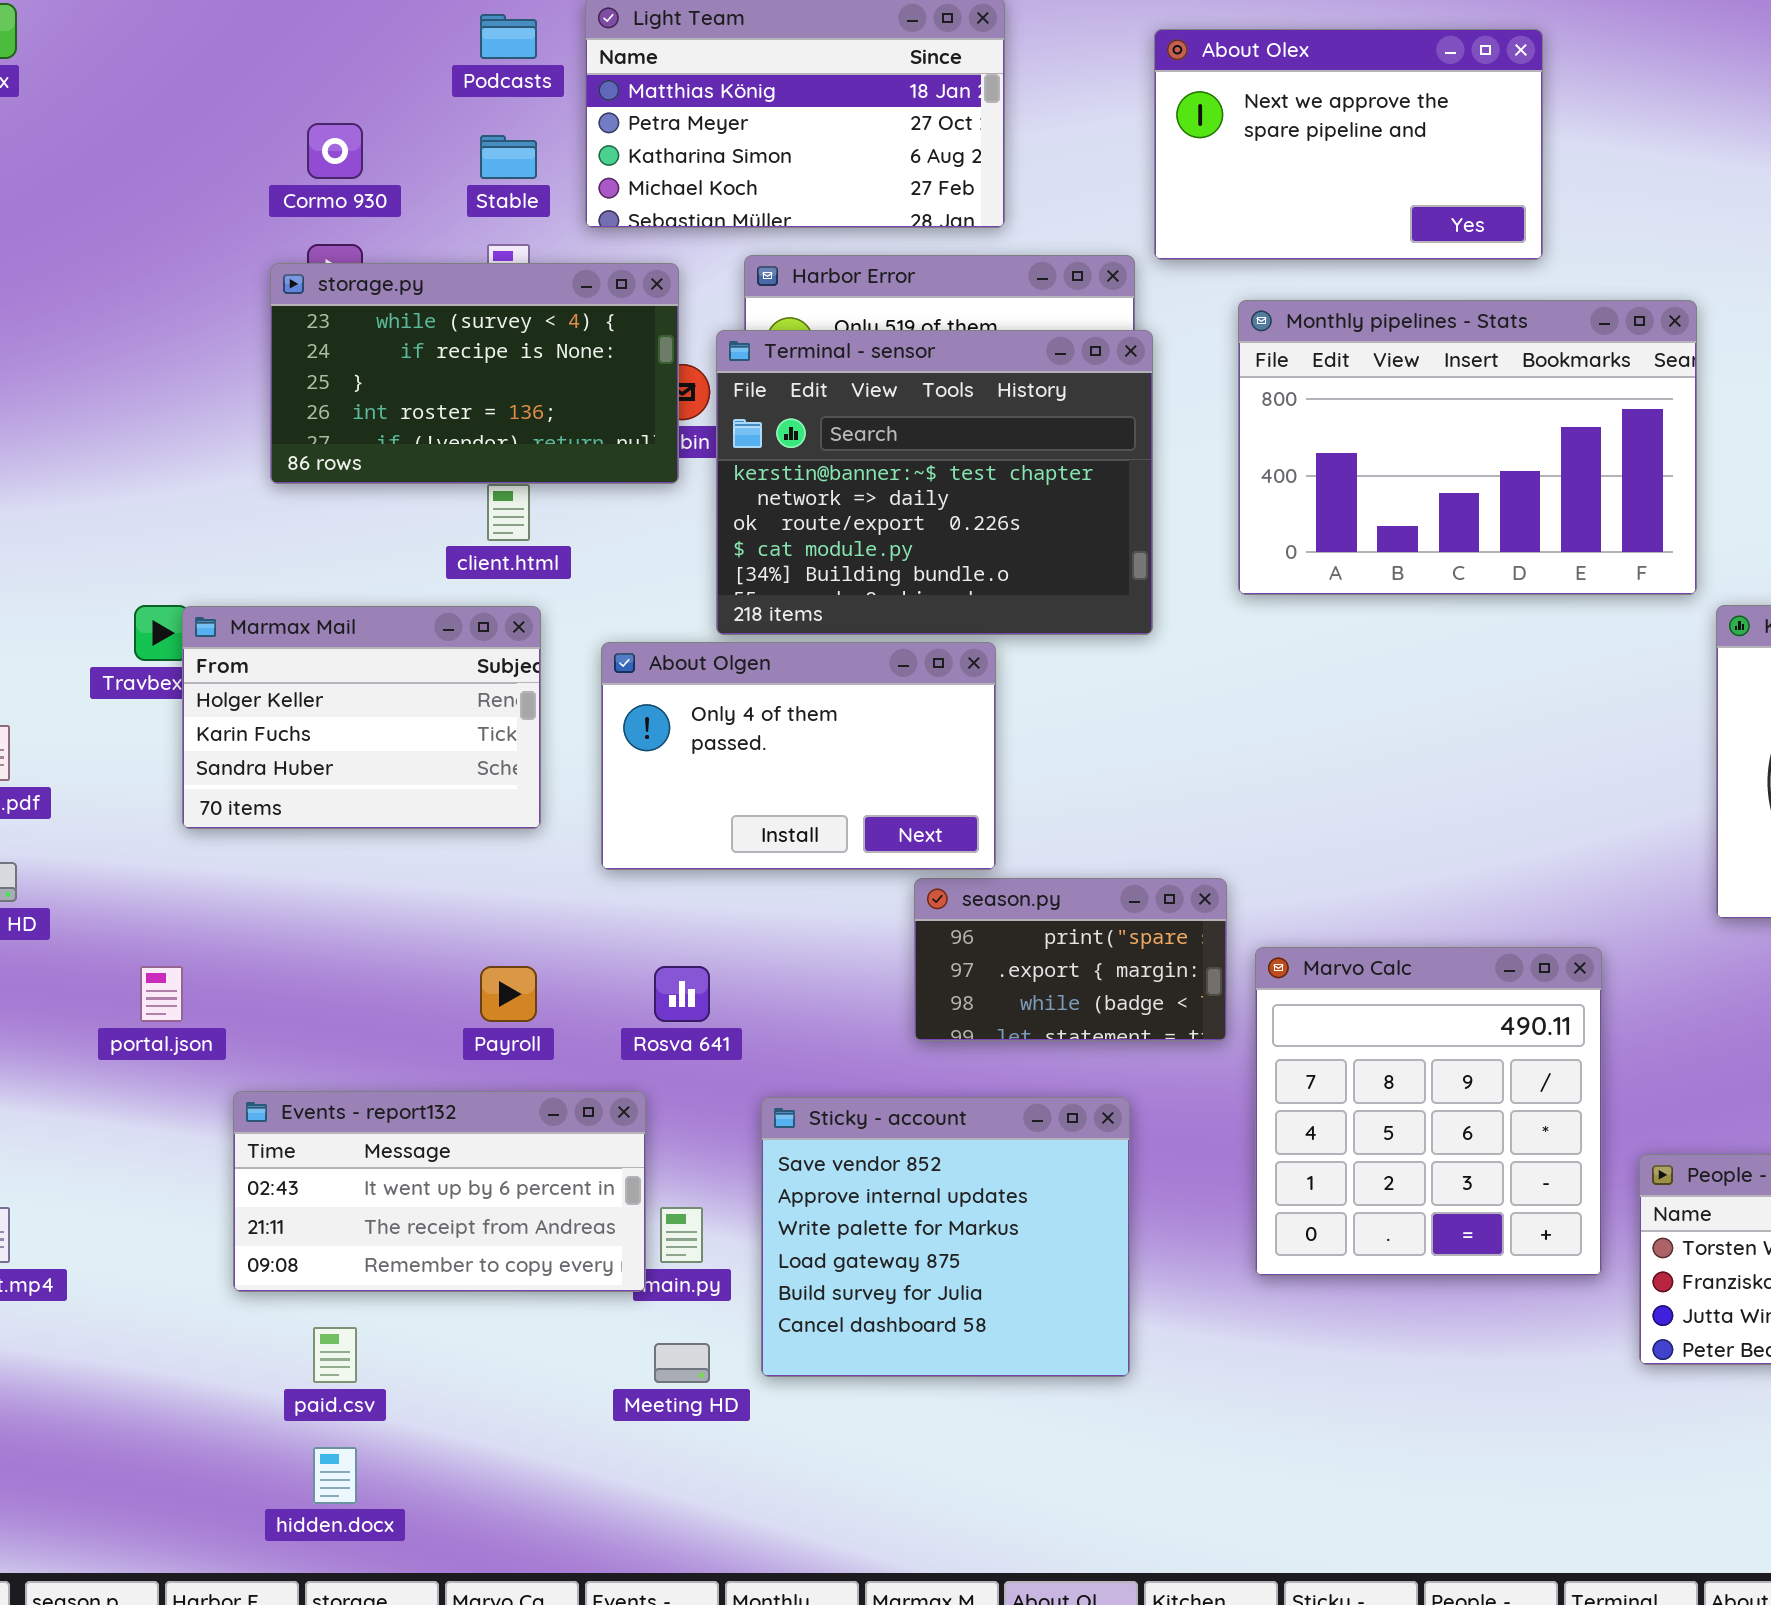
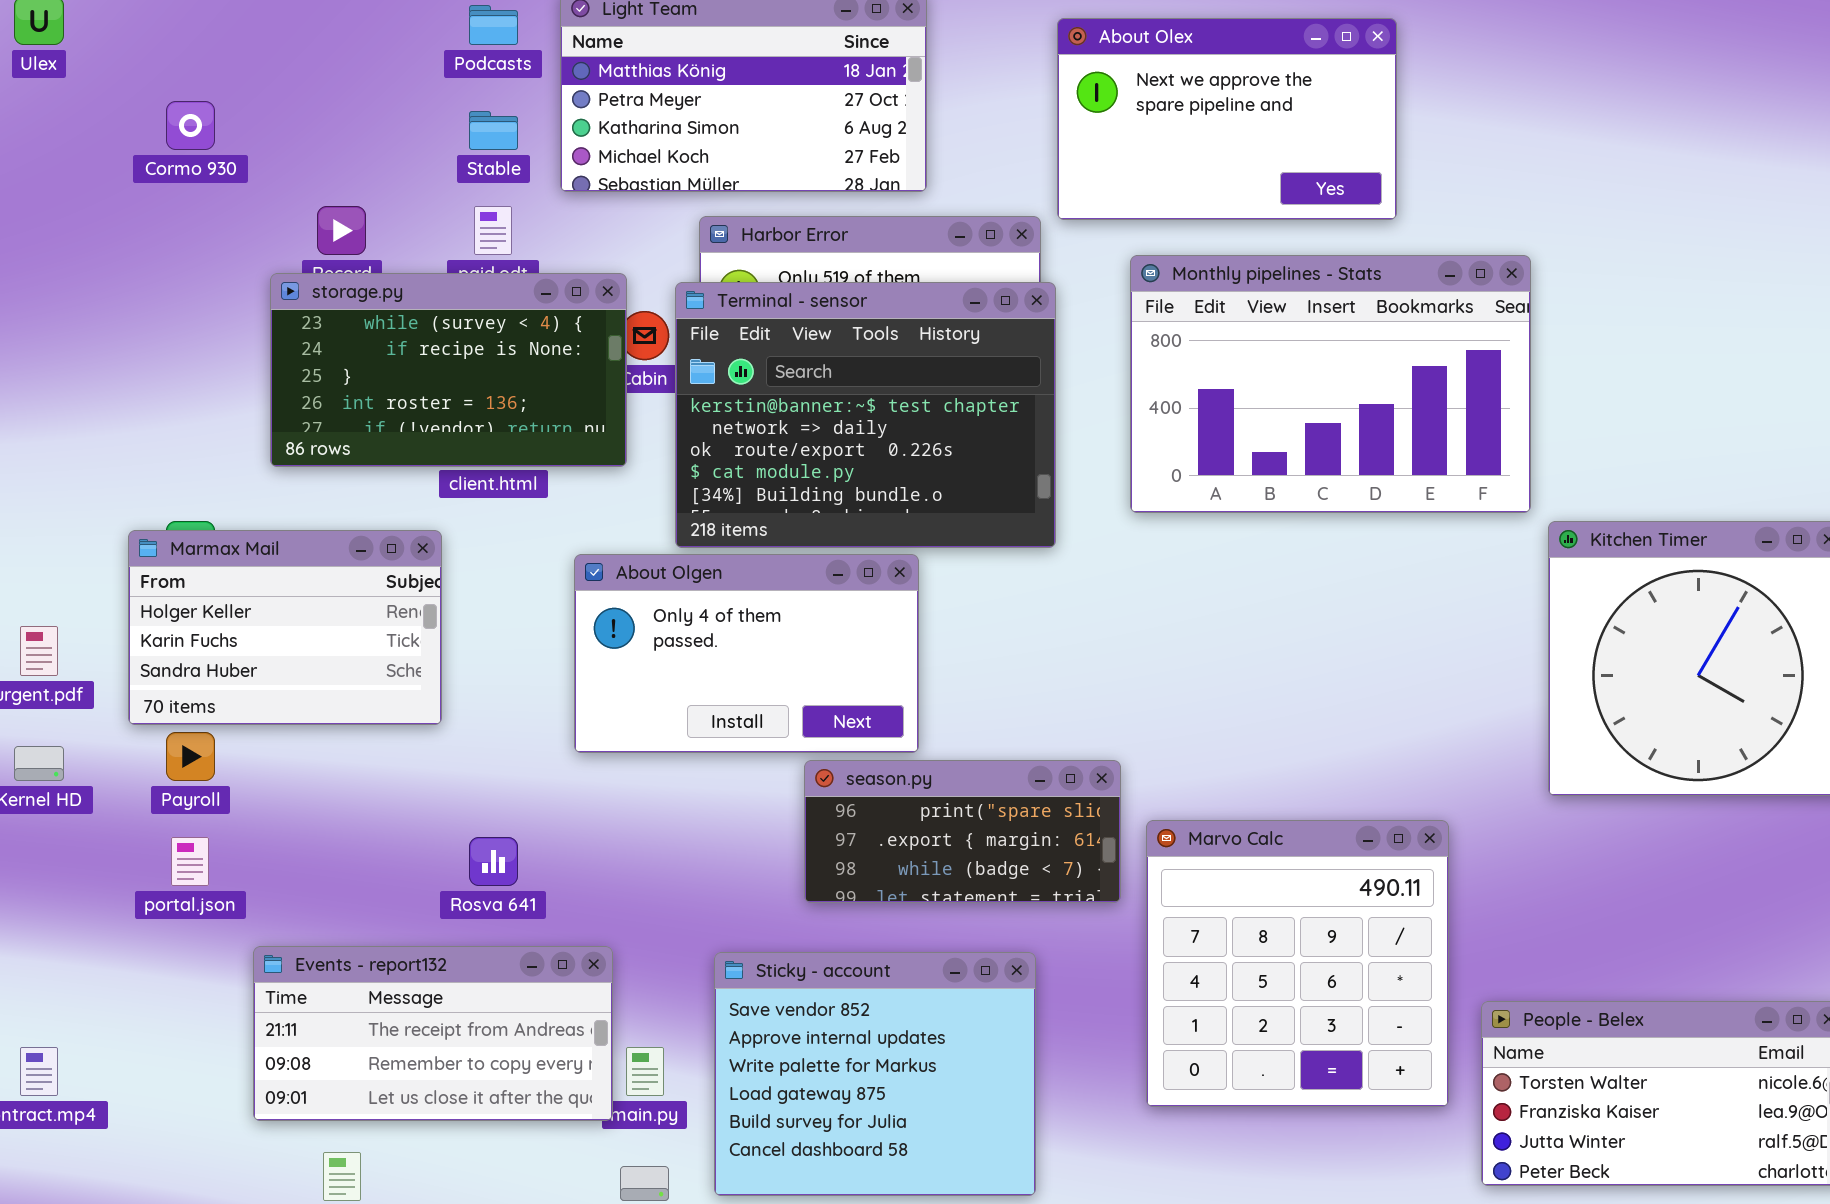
Cormo 930: [307,123,363,179] -> [166,101,215,150], moved
storage.py: [270,263,679,484] -> [270,273,627,467], moved
Marmax Mail: [182,606,541,829] -> [128,530,442,725], moved
season.py: [914,878,1227,1041] -> [804,760,1121,903], resized
Payroll: [480,966,537,1022] -> [166,732,215,781], moved
Rosva 641: [654,966,710,1022] -> [469,837,518,886], moved
Events - report132: [233,1091,646,1292] -> [253,946,613,1121], scrolled down 1 row

